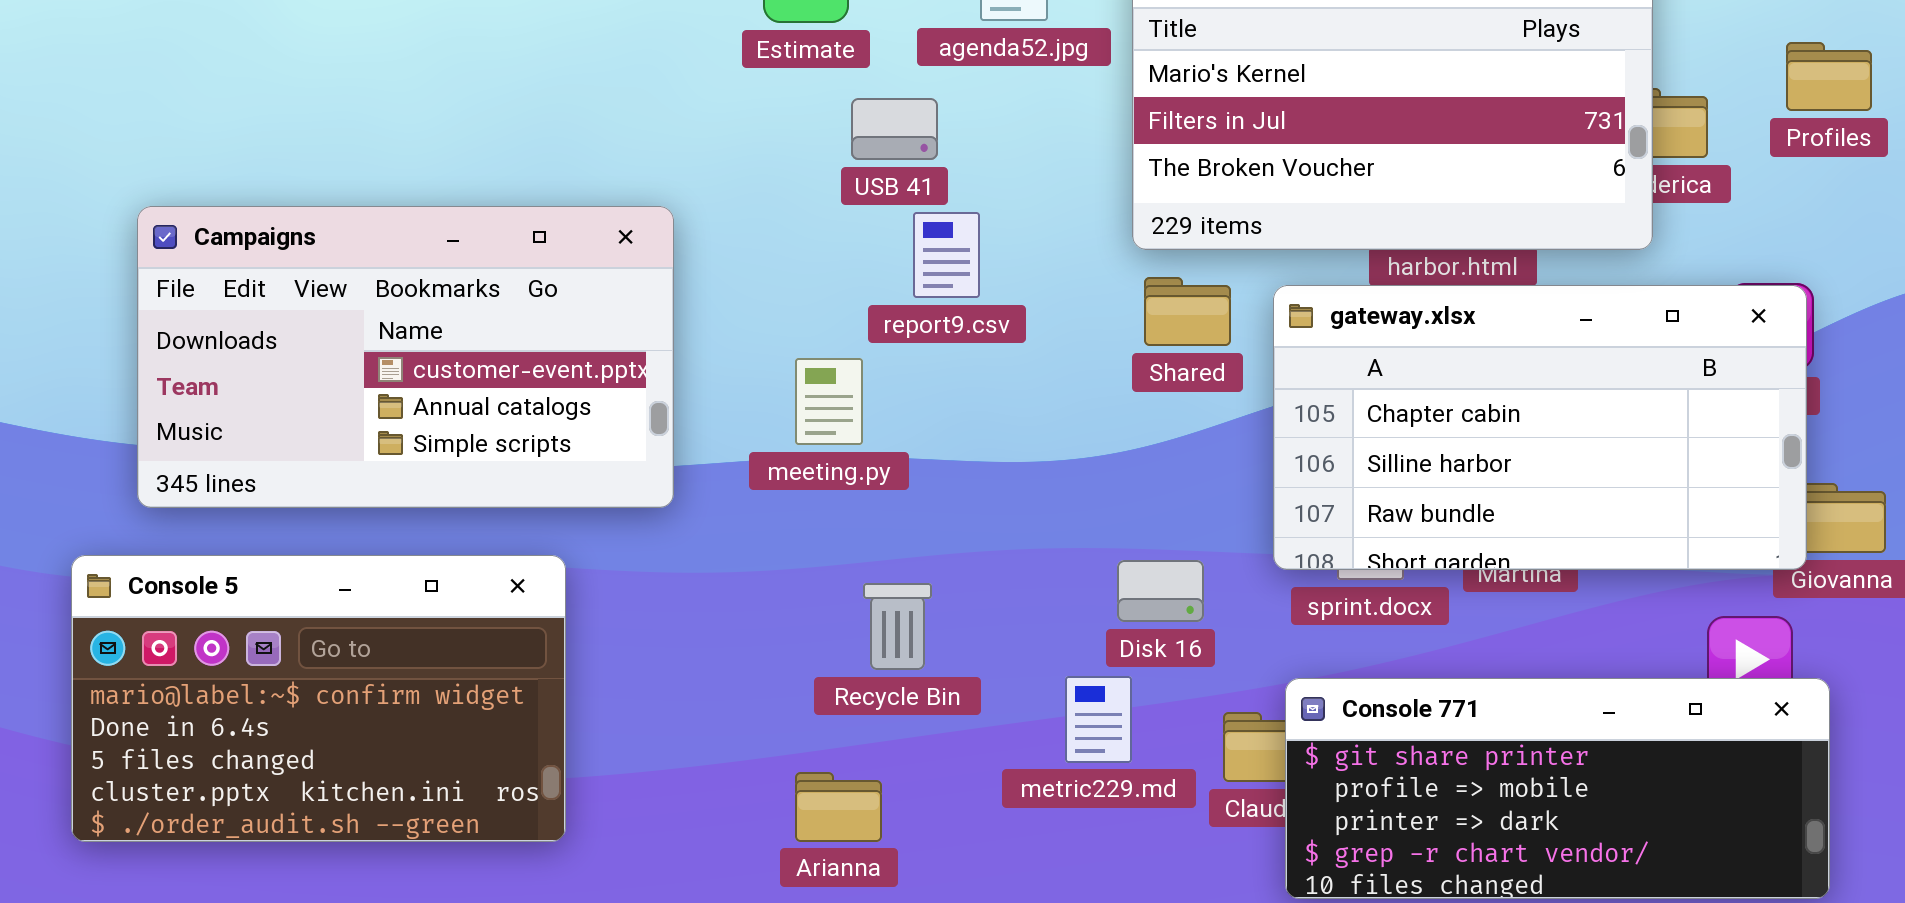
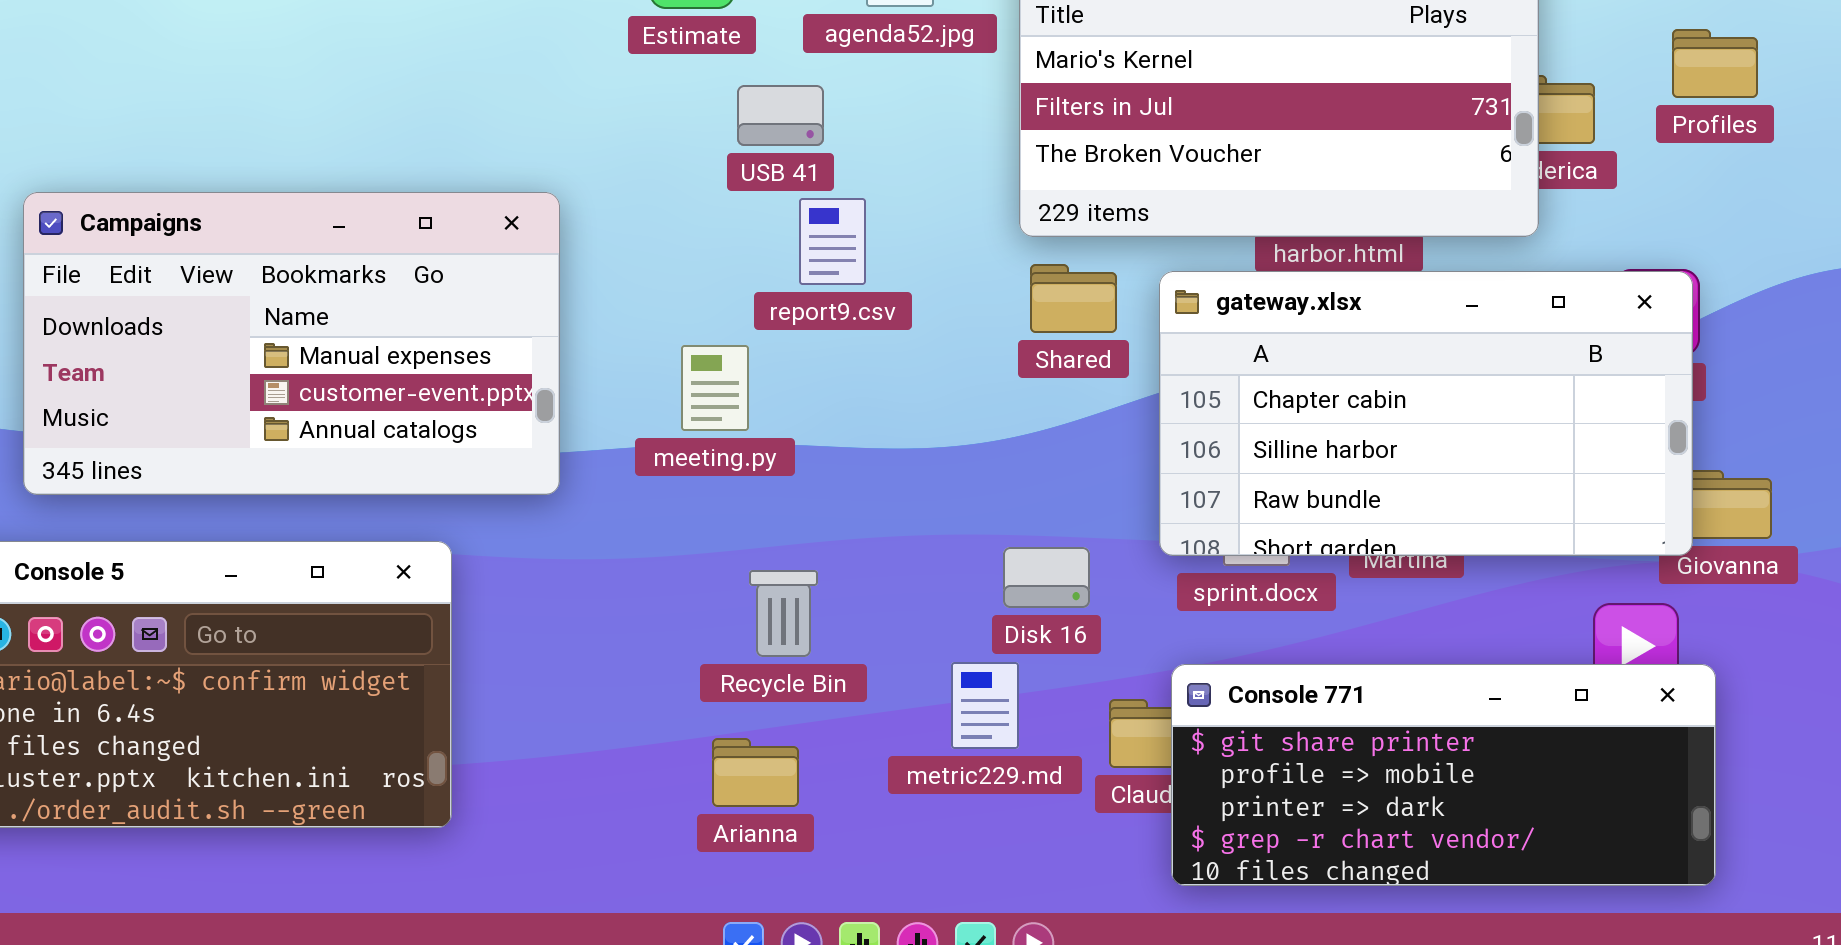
Campaigns: [137,206,674,508] -> [23,192,560,495], scrolled up 1 row
Arianna: [795,772,882,842] -> [712,738,799,807], moved

